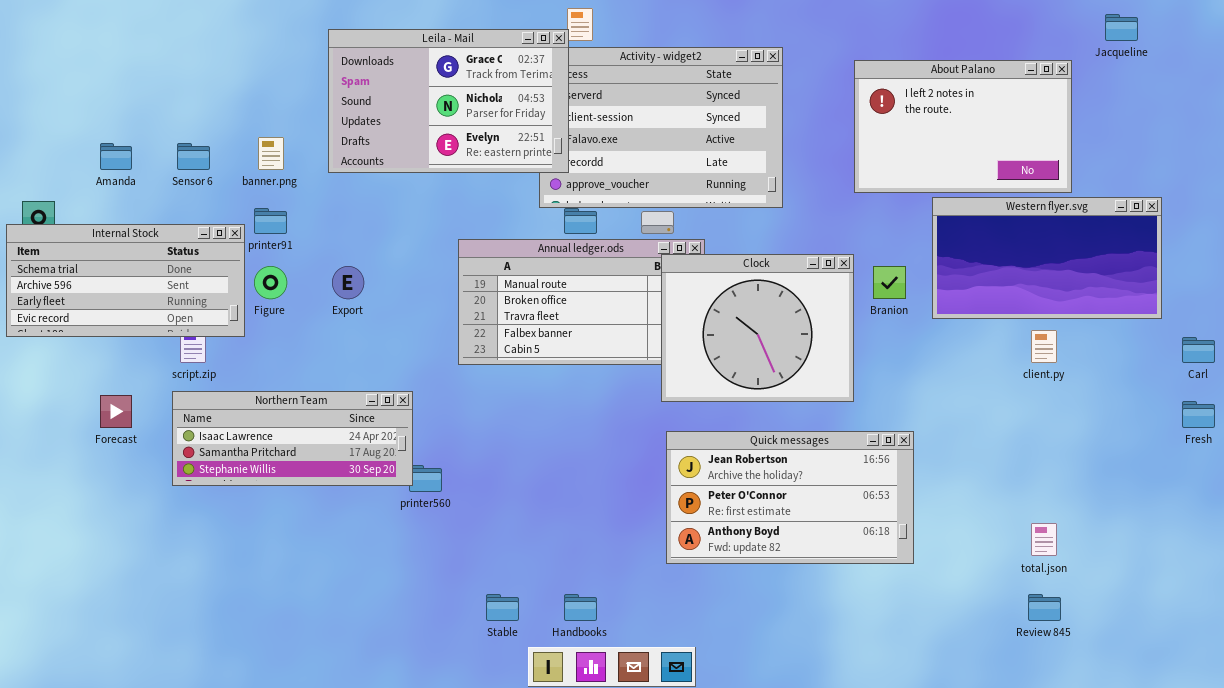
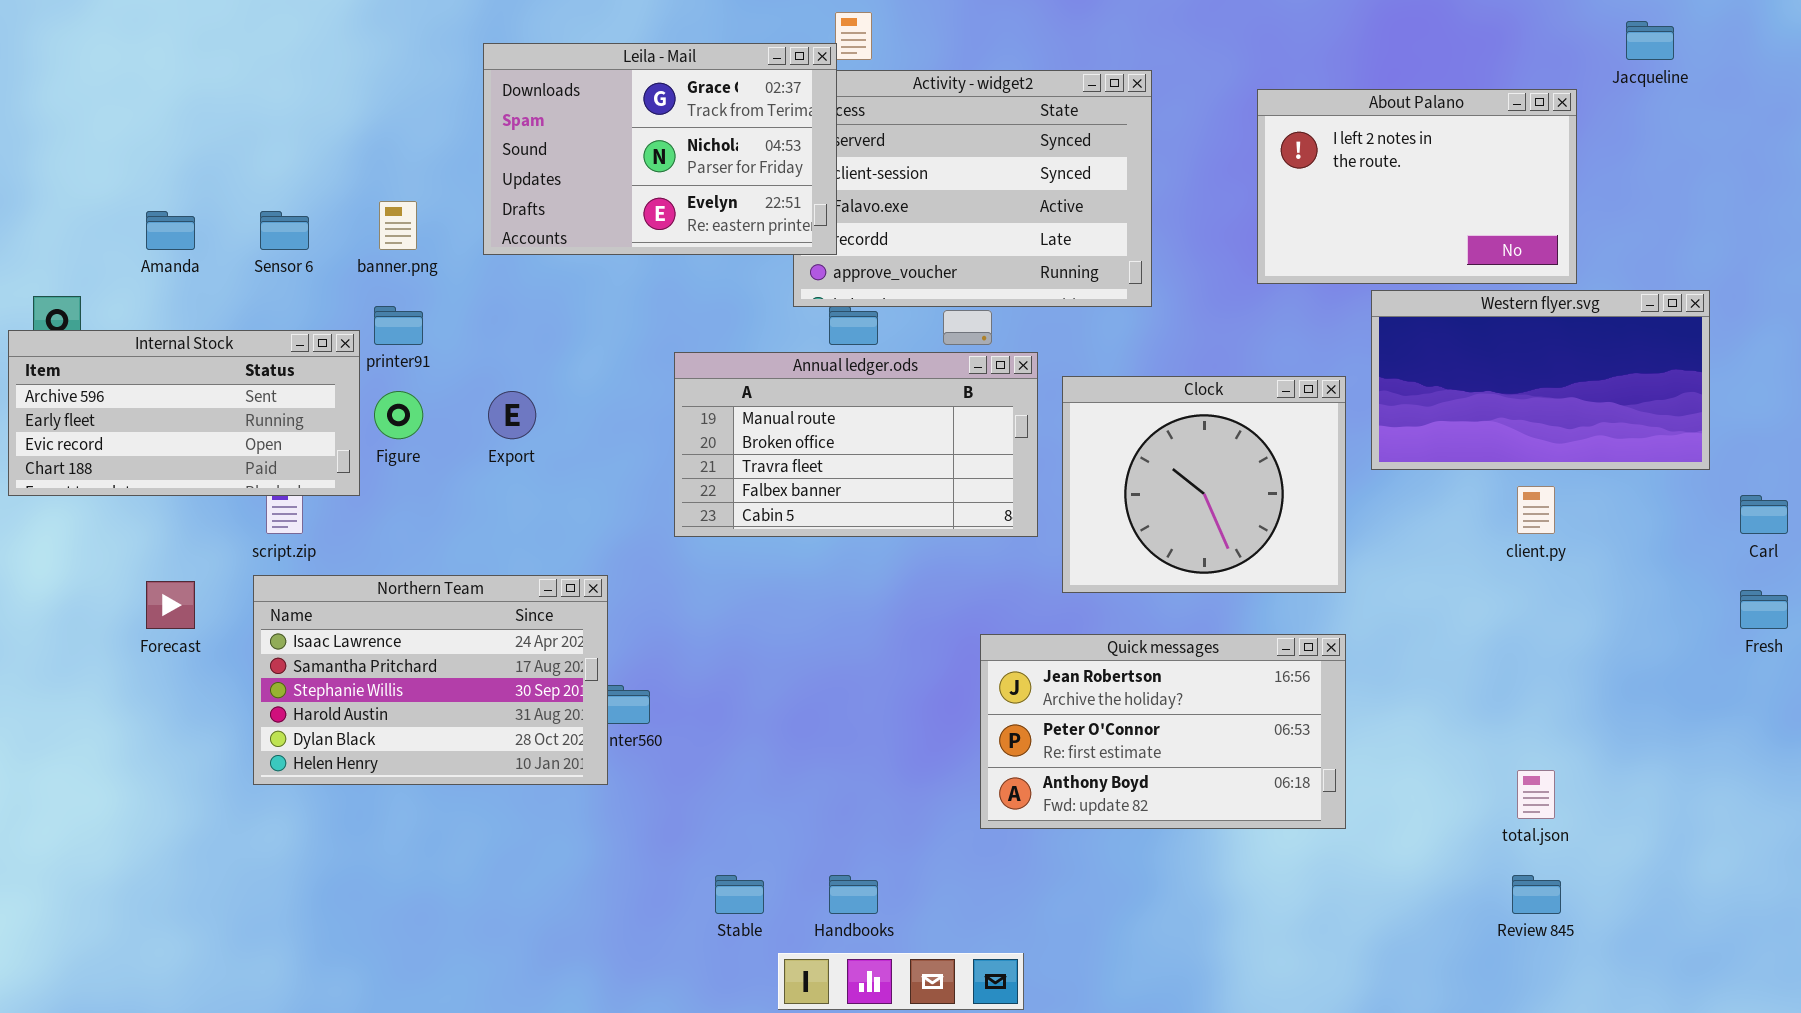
Internal Stock: [6,224,245,337] -> [8,330,360,496], scrolled down 1 row
Clock: [661,254,854,402] -> [1062,376,1346,593], moved
Northern Team: [172,391,413,486] -> [253,575,608,785], resized

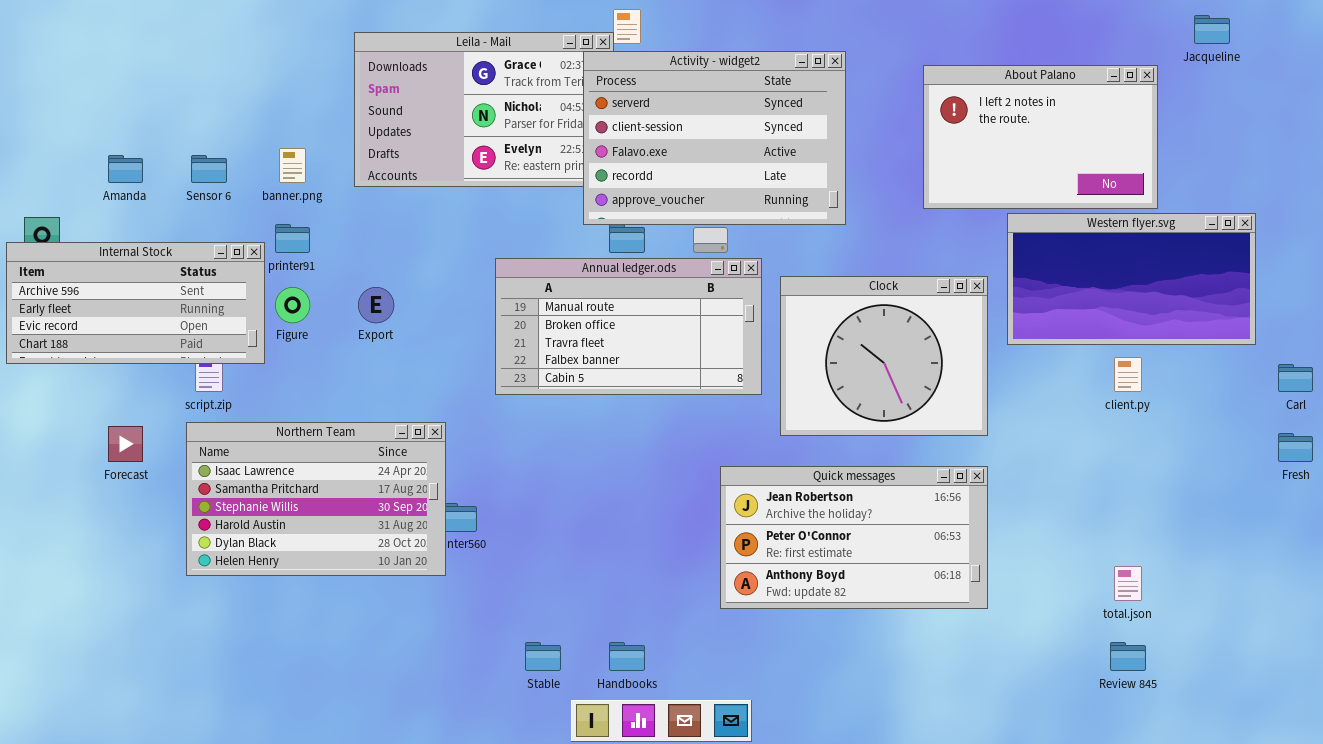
Activity - widget2: [793,70,1152,307] -> [583,51,846,225], raised

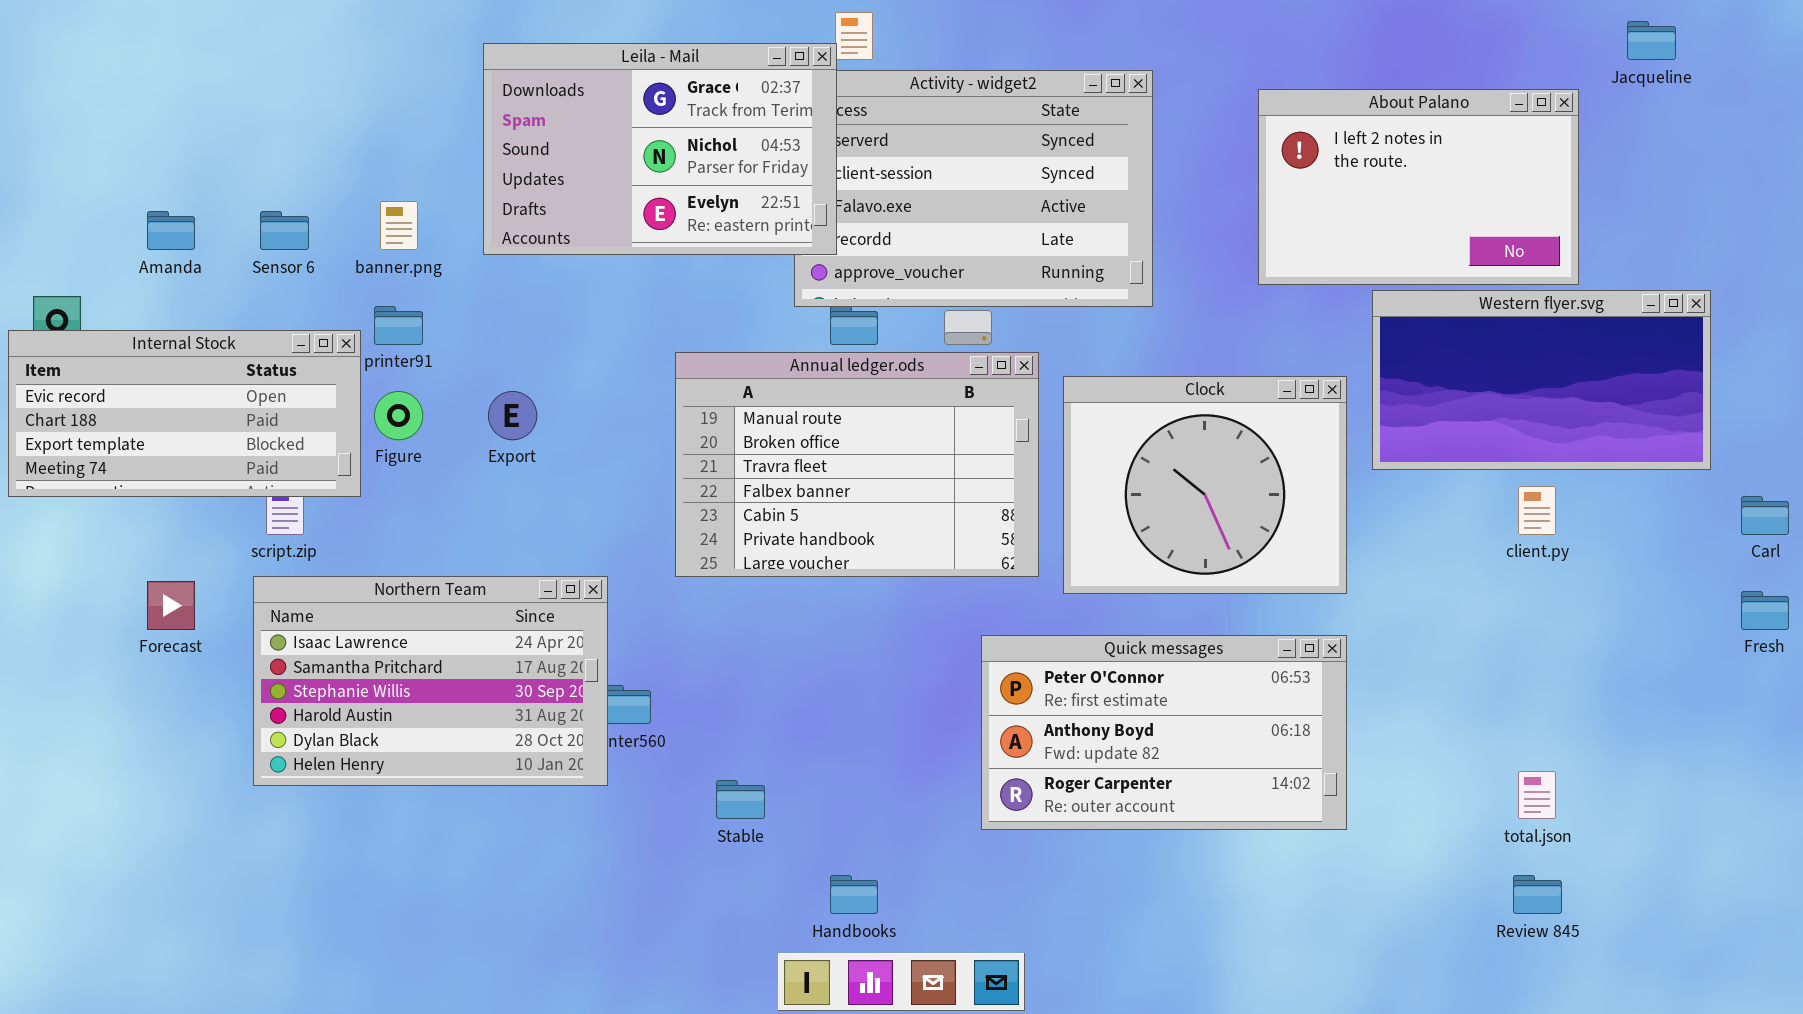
Leila - Mail: [354,32,614,187] -> [483,43,837,255], raised
Internal Stock: [6,242,265,364] -> [8,330,361,497], scrolled down 2 rows
Annual ledger.ods: [495,258,762,395] -> [675,352,1039,577], resized
Quick messages: [720,466,988,609] -> [981,635,1347,830], scrolled down 1 row
Stable: [525,642,561,671] -> [716,780,765,819], moved

